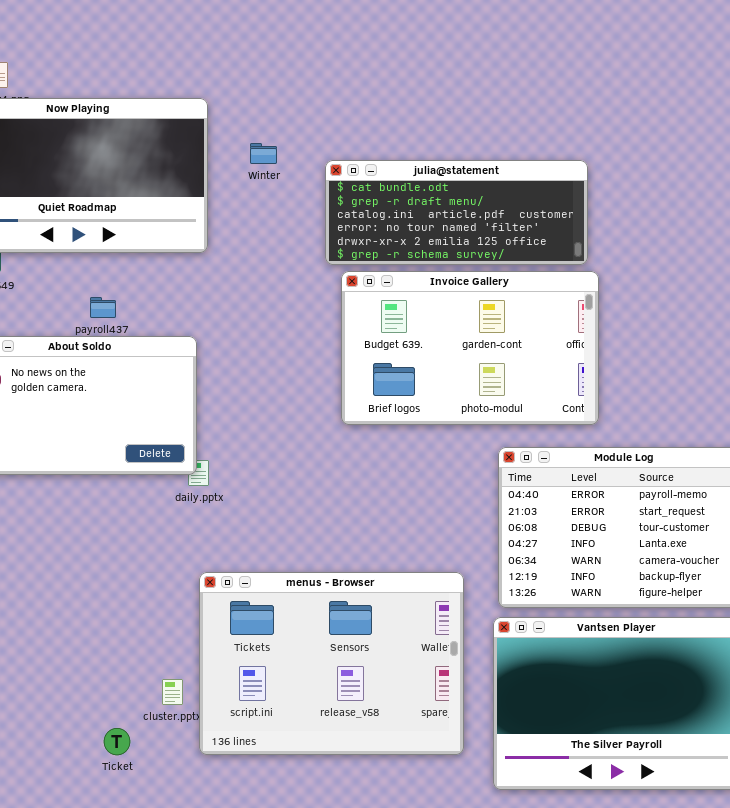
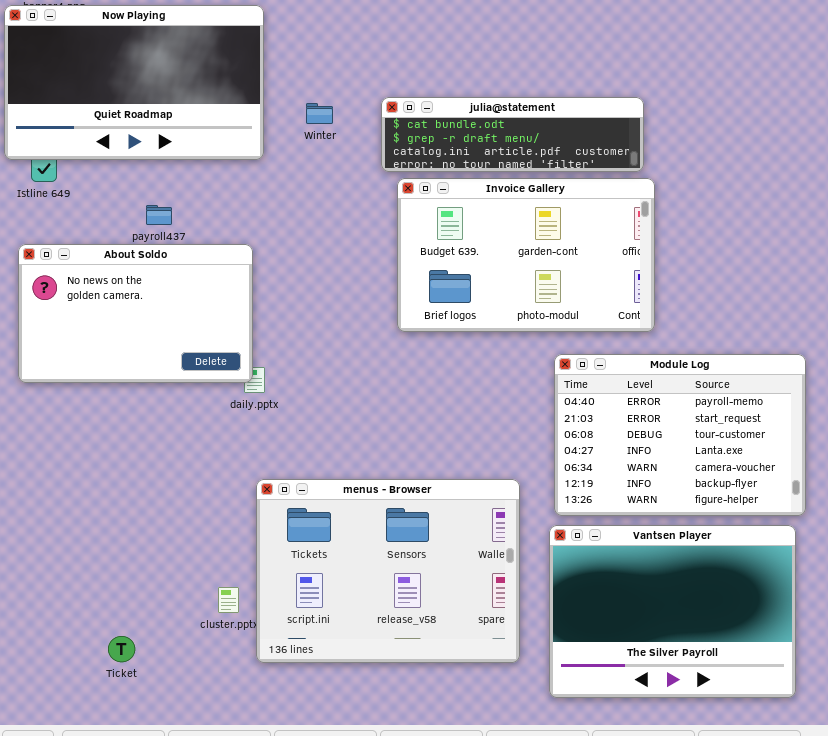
Winter: [250,143,277,164] -> [306,103,333,124], moved
julia@statement: [325,160,588,265] -> [381,97,644,172], resized
Ticket: [104,728,130,755] -> [108,636,135,662], moved

